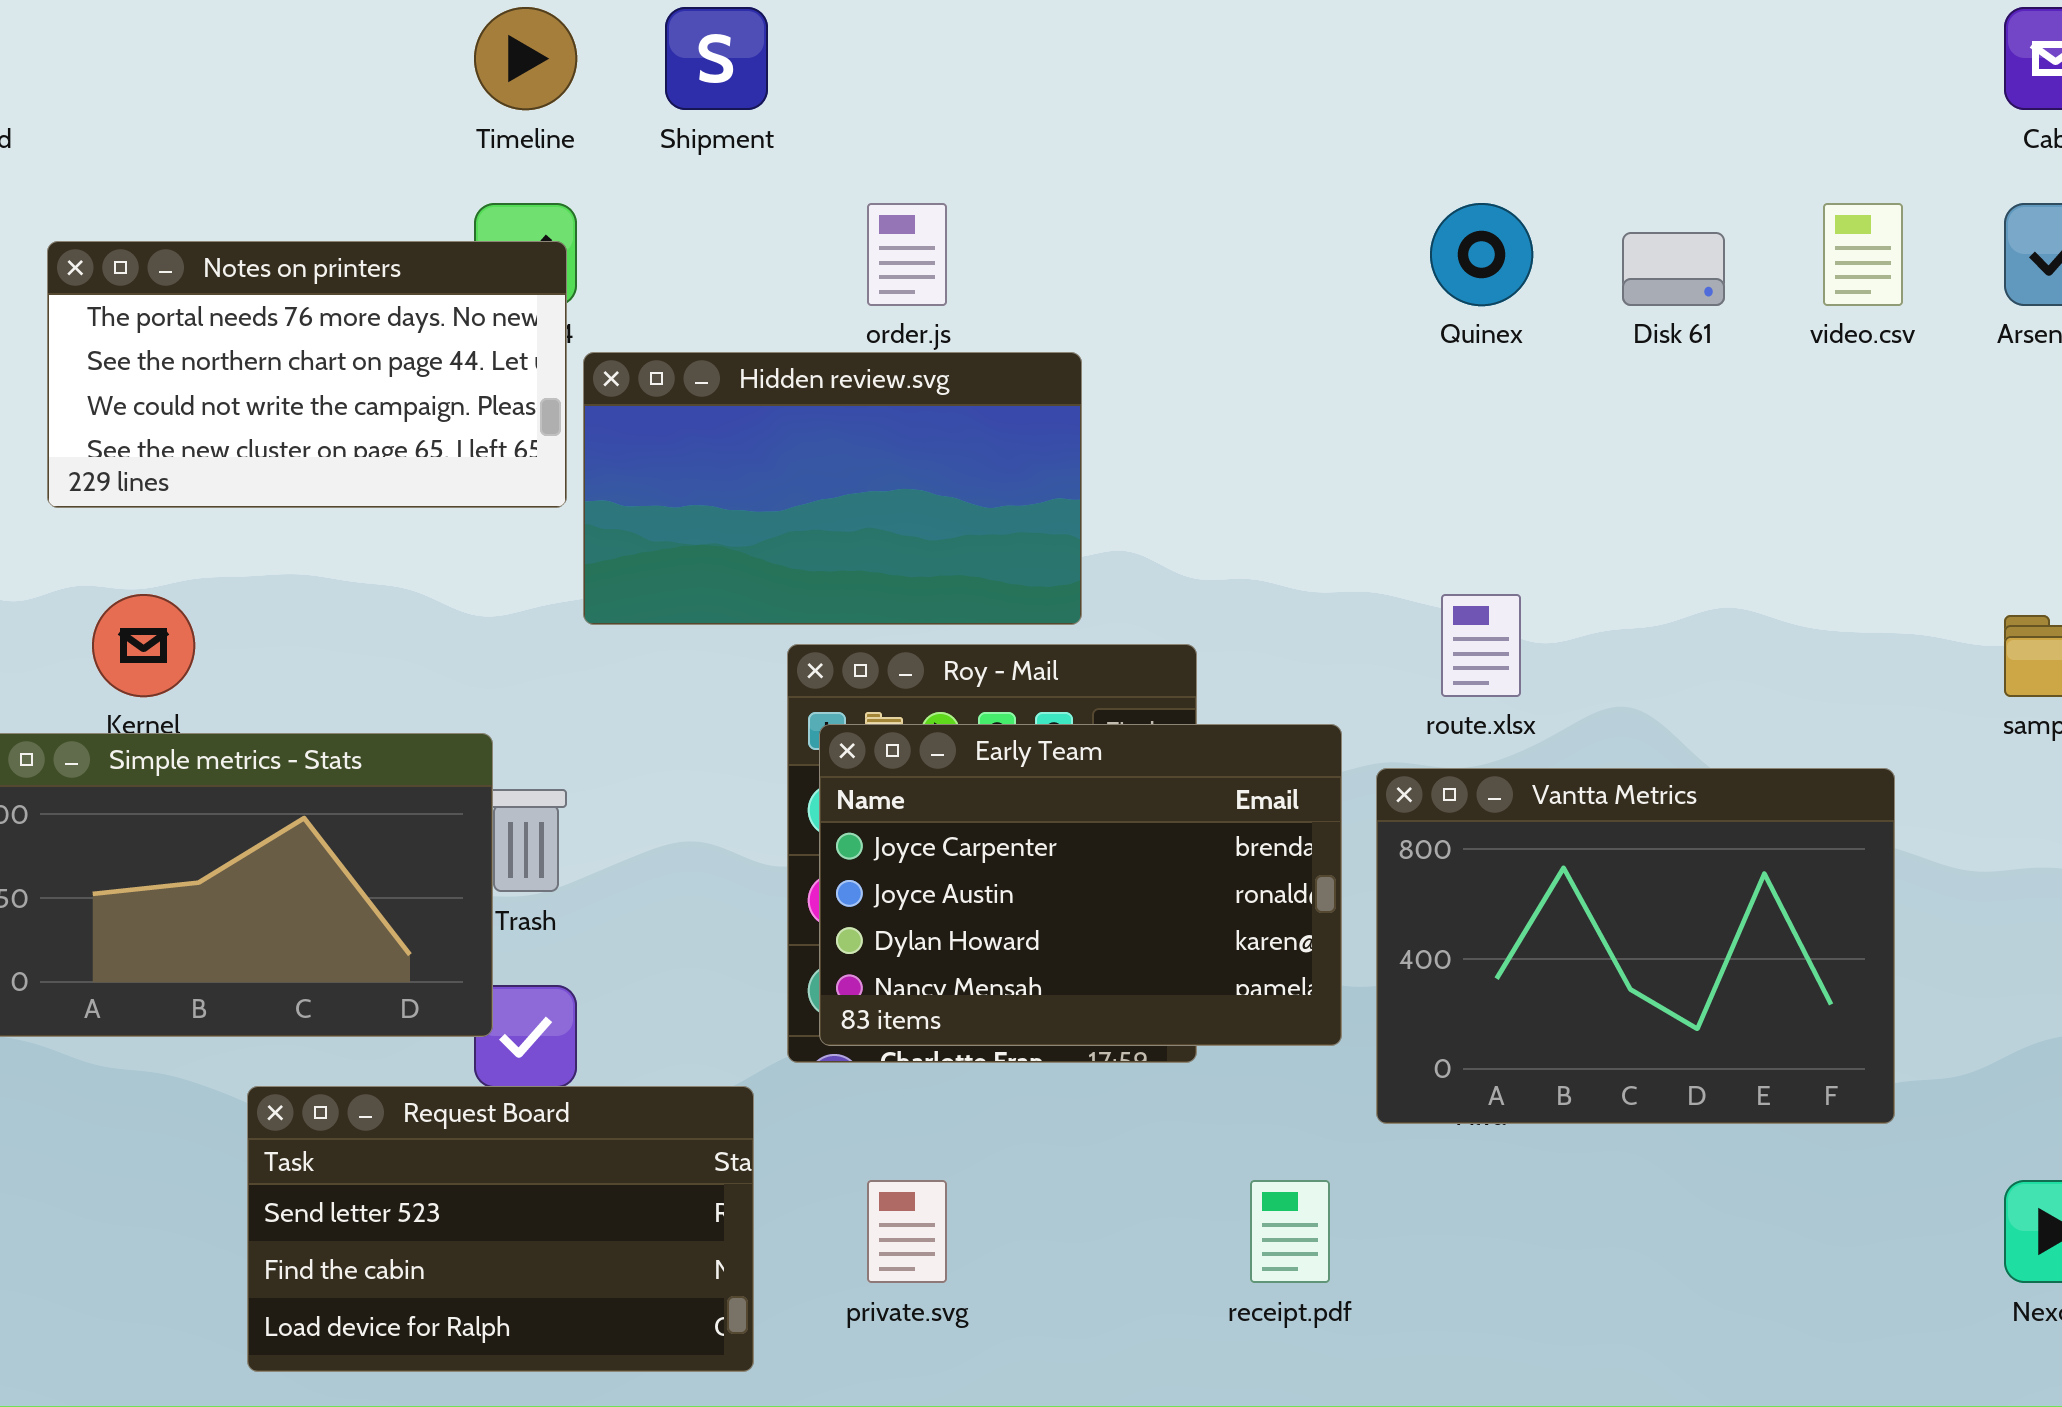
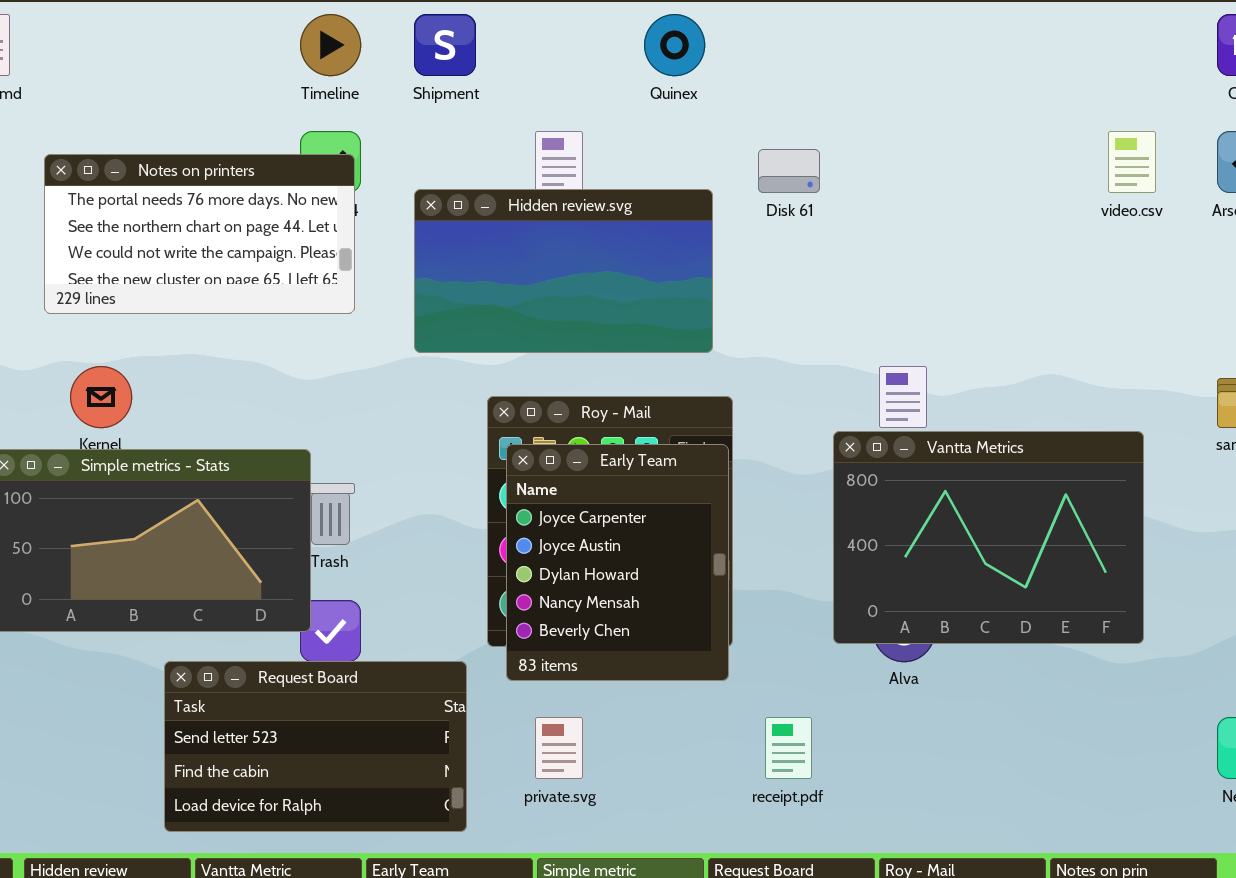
Quinex: [1430,203,1533,306] -> [644,14,705,76], moved
Disk 61: [1622,232,1725,306] -> [758,149,820,193], moved
Hidden review.svg: [583,352,1082,625] -> [414,189,713,353], moved
Early Team: [819,724,1342,1046] -> [506,444,729,681], resized
Vantta Metrics: [1376,768,1895,1124] -> [833,431,1144,644], moved

